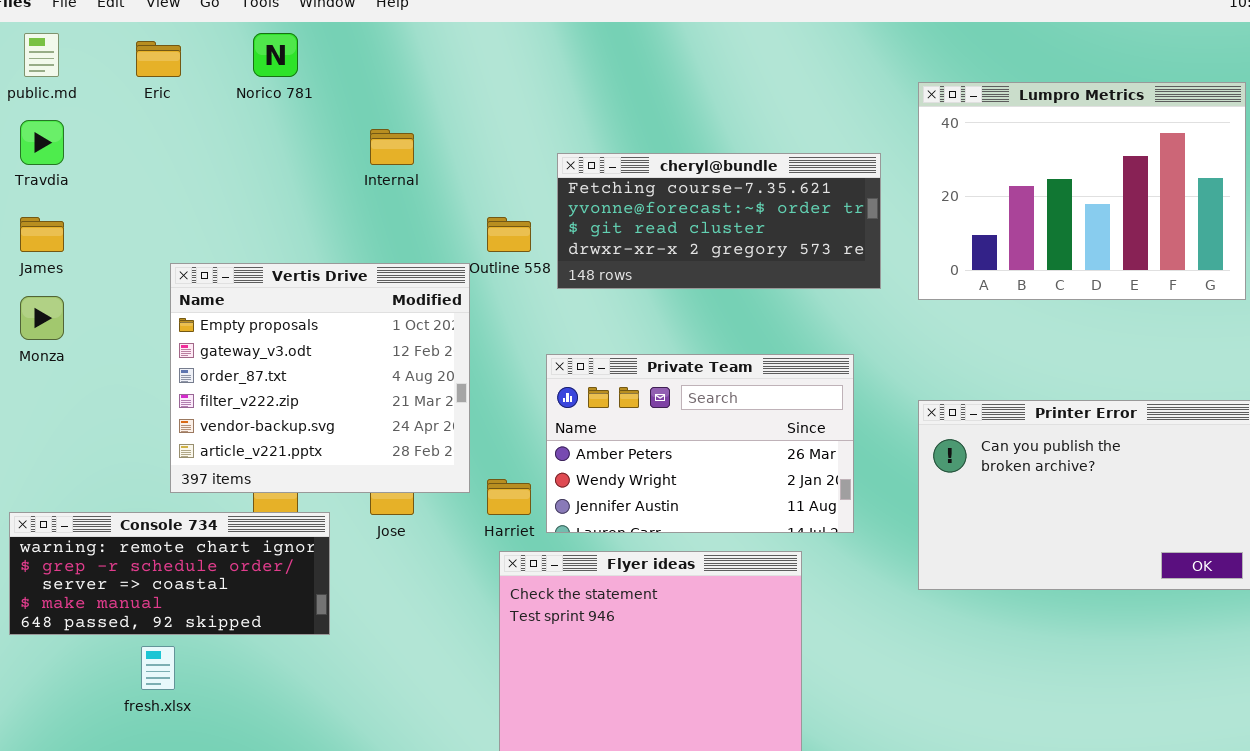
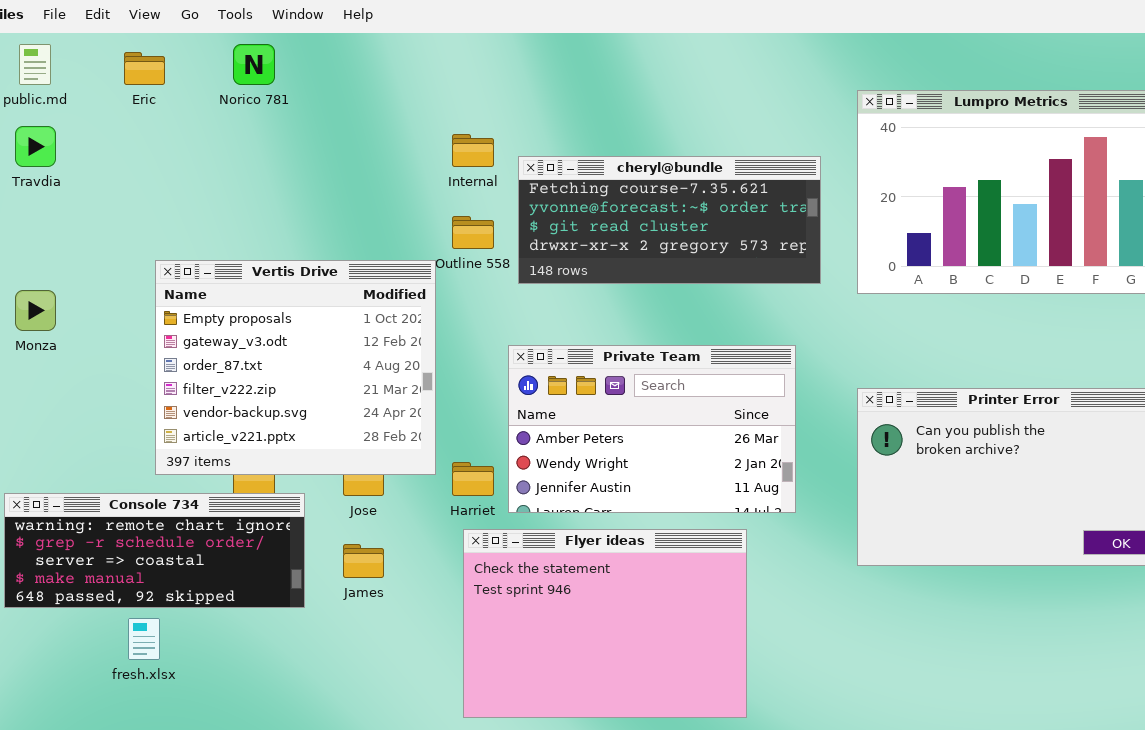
Internal: [370,129,414,165] -> [452,134,494,167], moved
James: [20,217,64,252] -> [343,544,384,578], moved

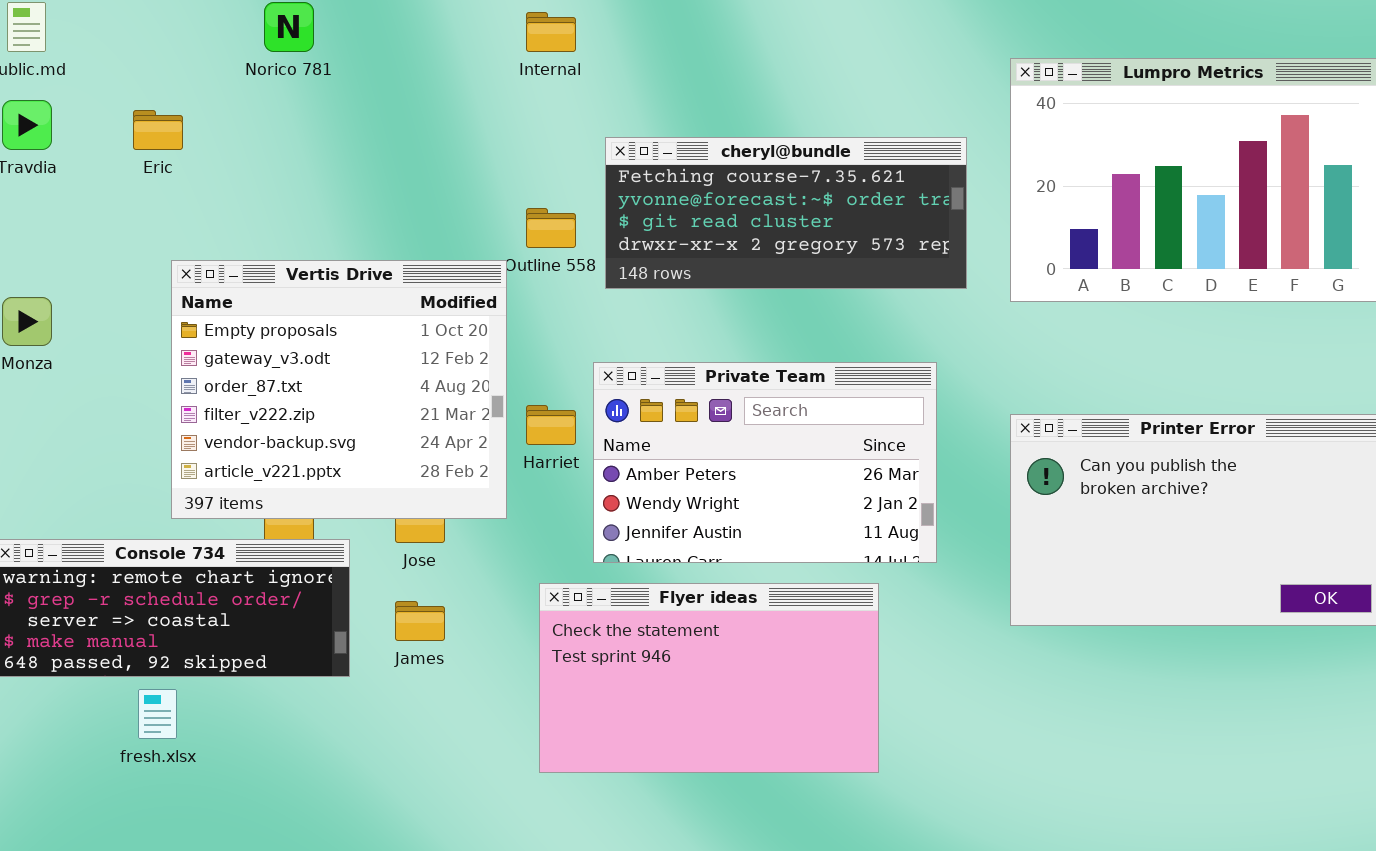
Eric: [124,52,165,85] -> [133,110,183,150], moved
Internal: [452,134,494,167] -> [526,12,576,52], moved
Harriet: [452,462,494,496] -> [526,405,576,445], moved
Flyer ideas: [463,529,747,718] -> [539,583,879,773], resized

